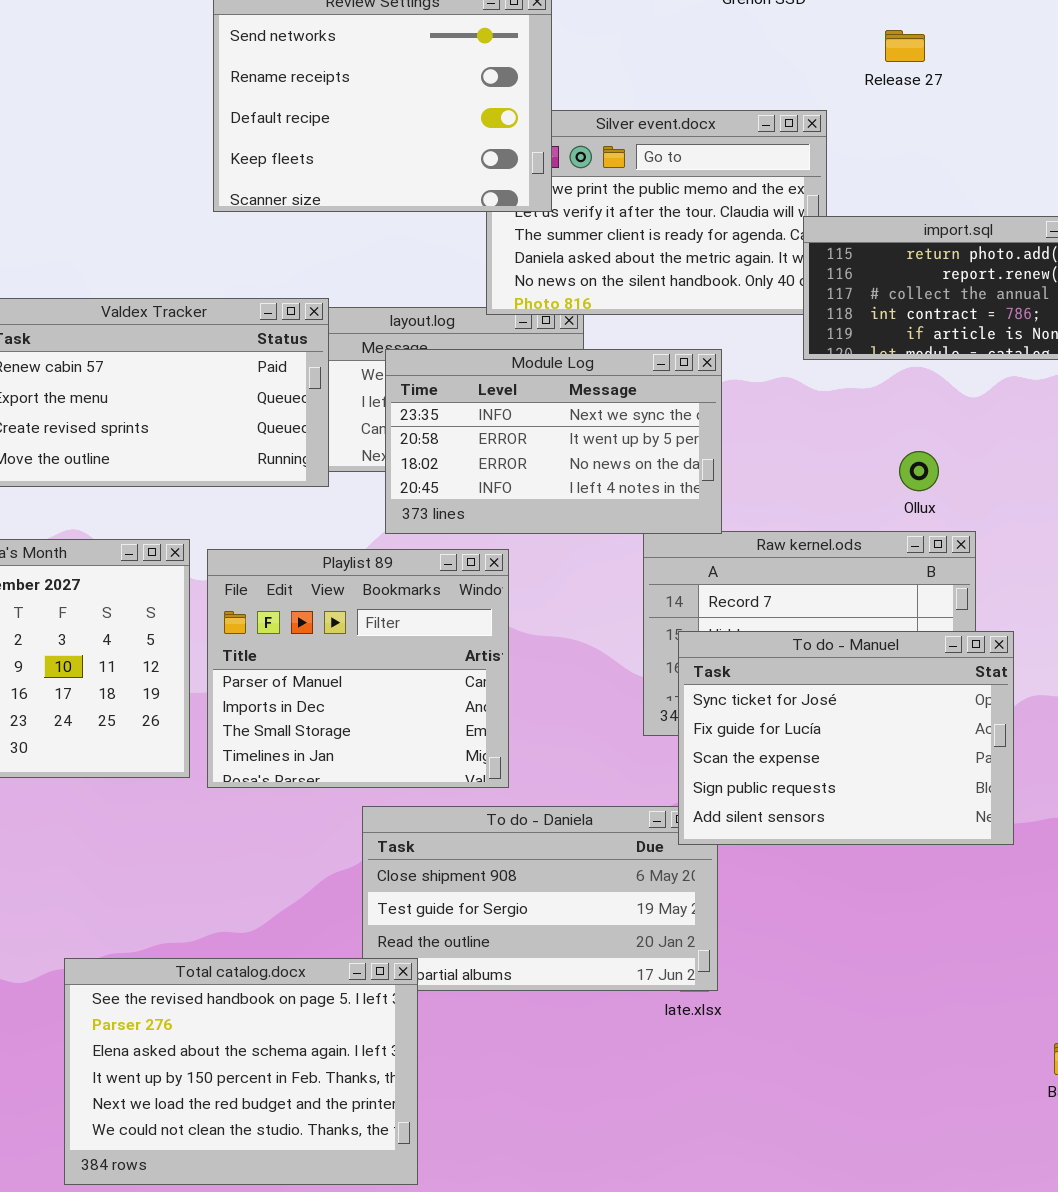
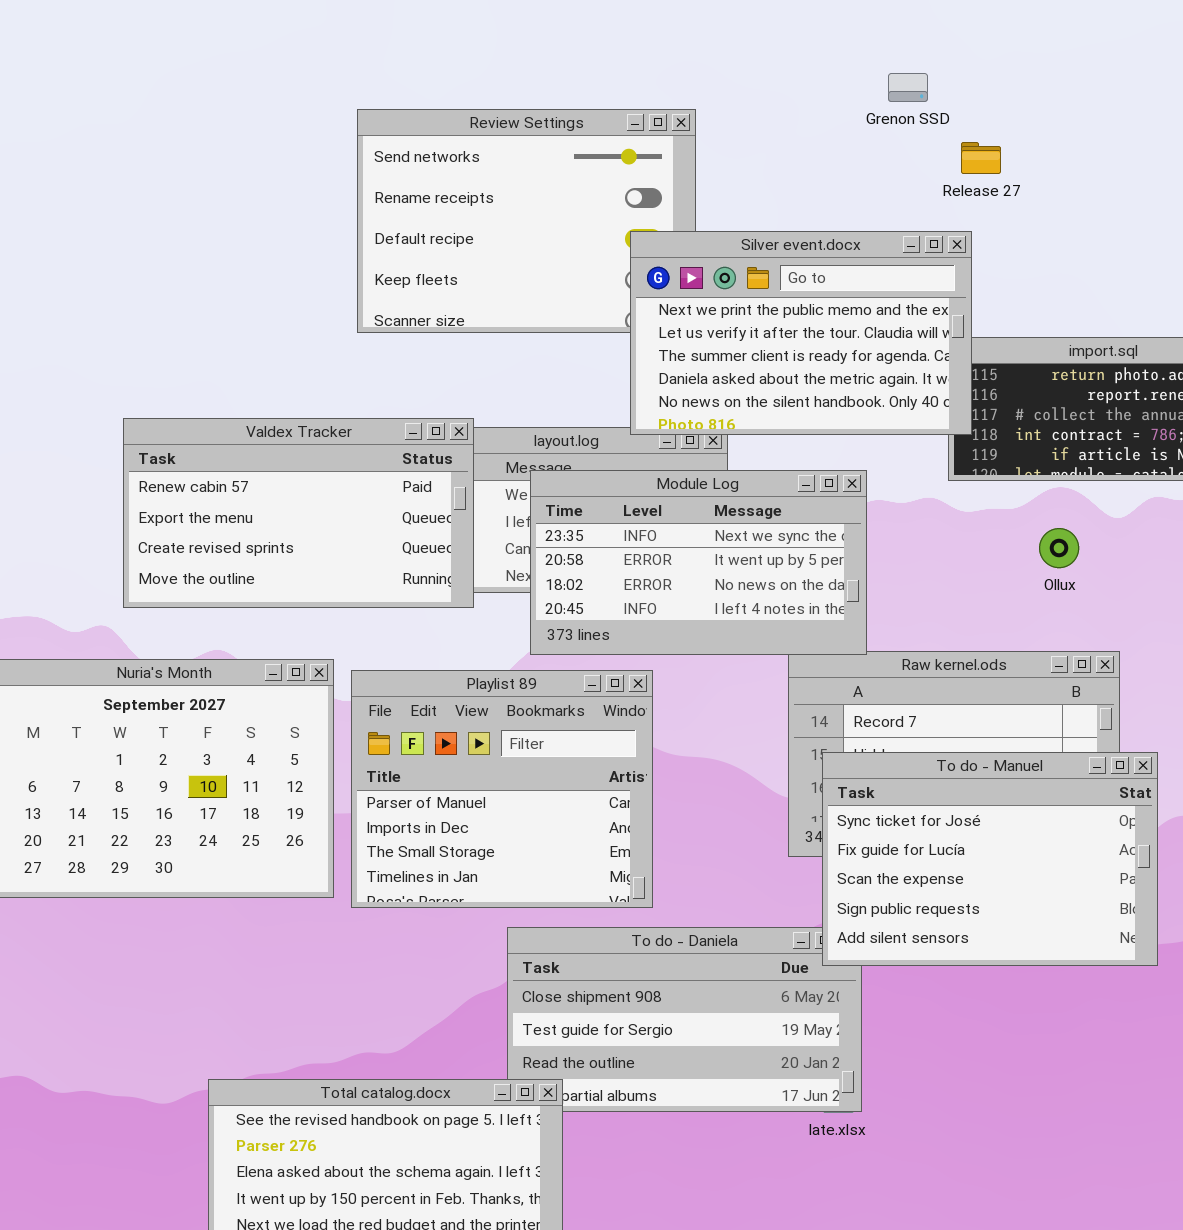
Release 27: [885,30,925,62] -> [961,142,1001,174], moved
Silver event.docx: [486,110,827,315] -> [630,231,972,435], raised
Ollux: [899,451,939,491] -> [1039,528,1079,568], moved

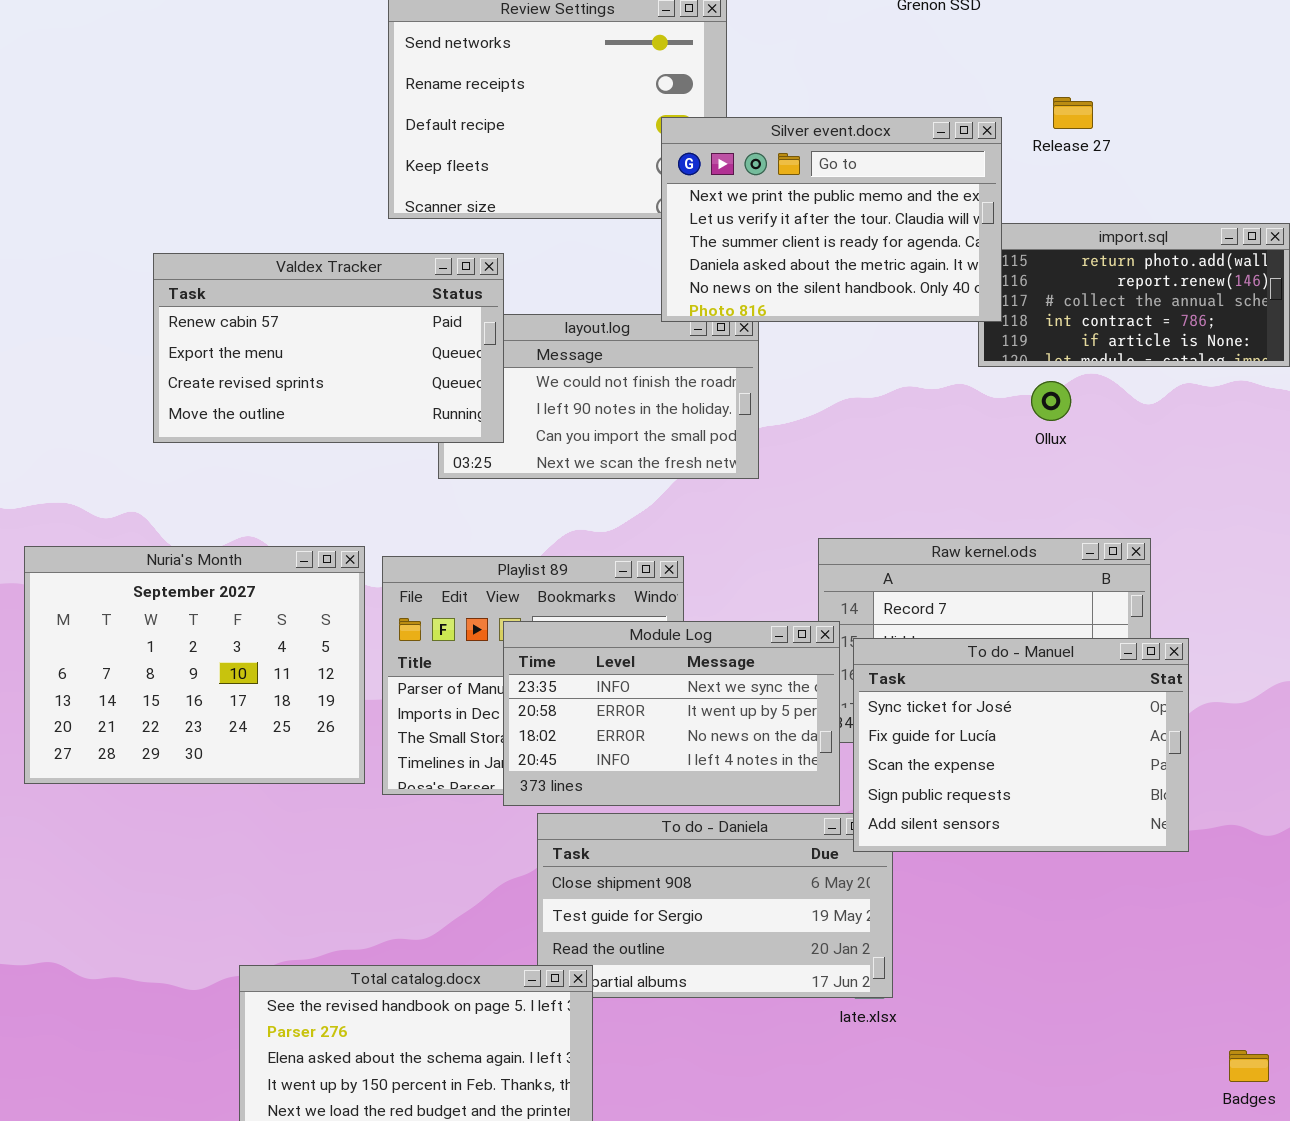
Release 27: [961,142,1001,174] -> [1053,97,1093,129], moved
Valdex Tracker: [123,418,474,608] -> [153,253,504,443], moved
Module Log: [530,470,867,655] -> [503,621,840,806], moved
Ollux: [1039,528,1079,568] -> [1031,381,1071,421], moved

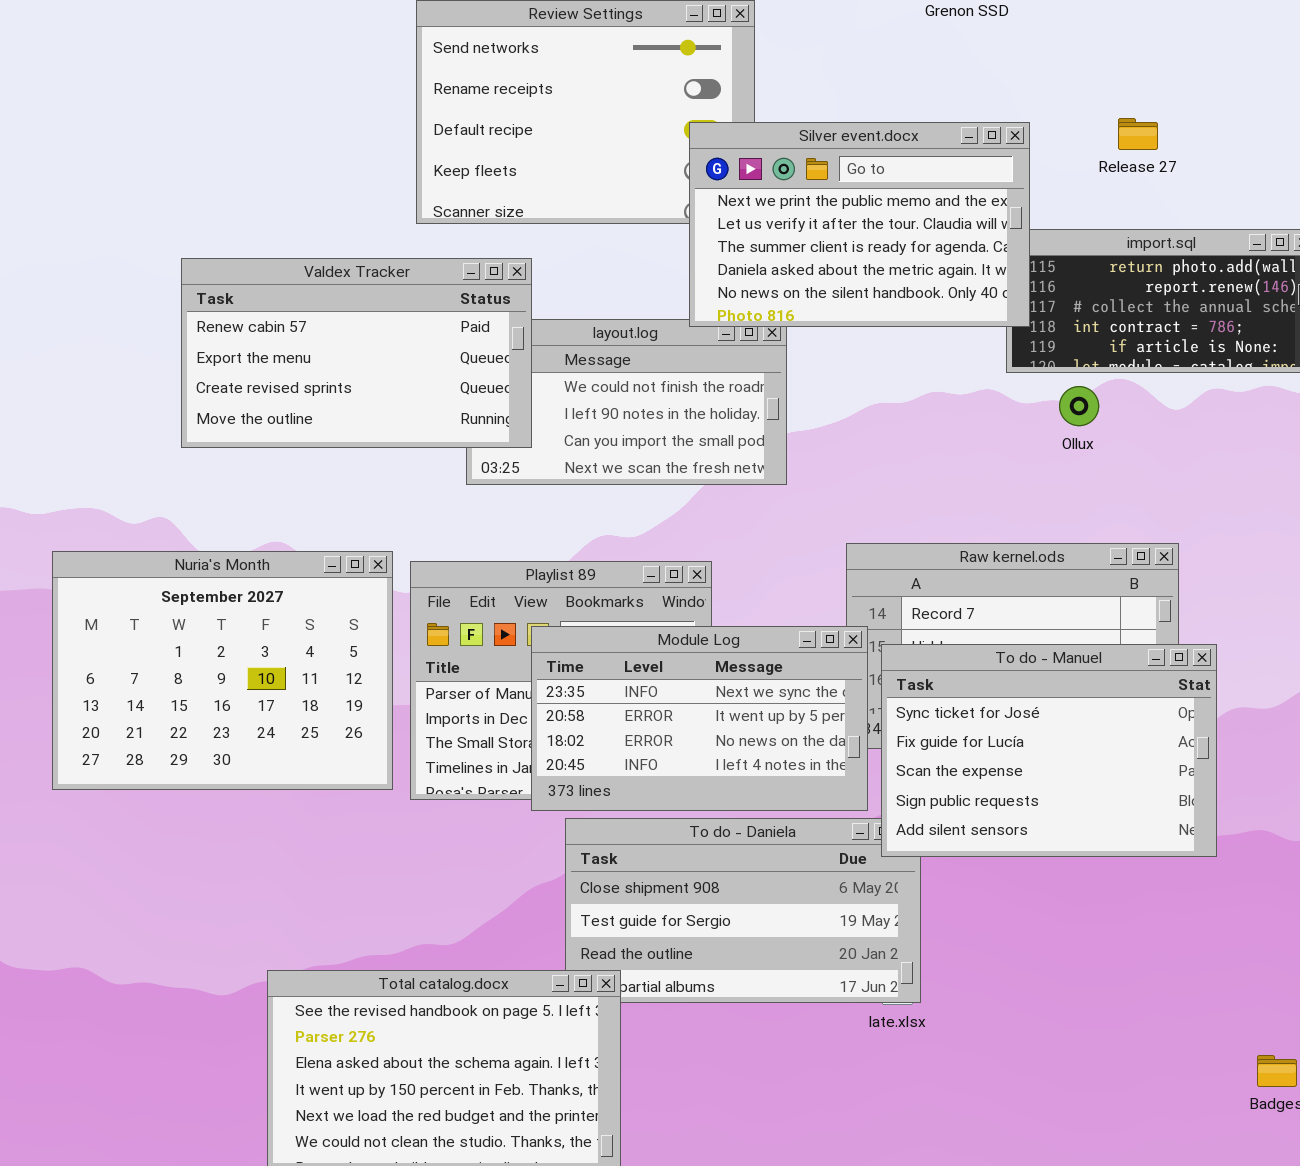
Release 27: [1053,97,1093,129] -> [1118,118,1158,150], moved

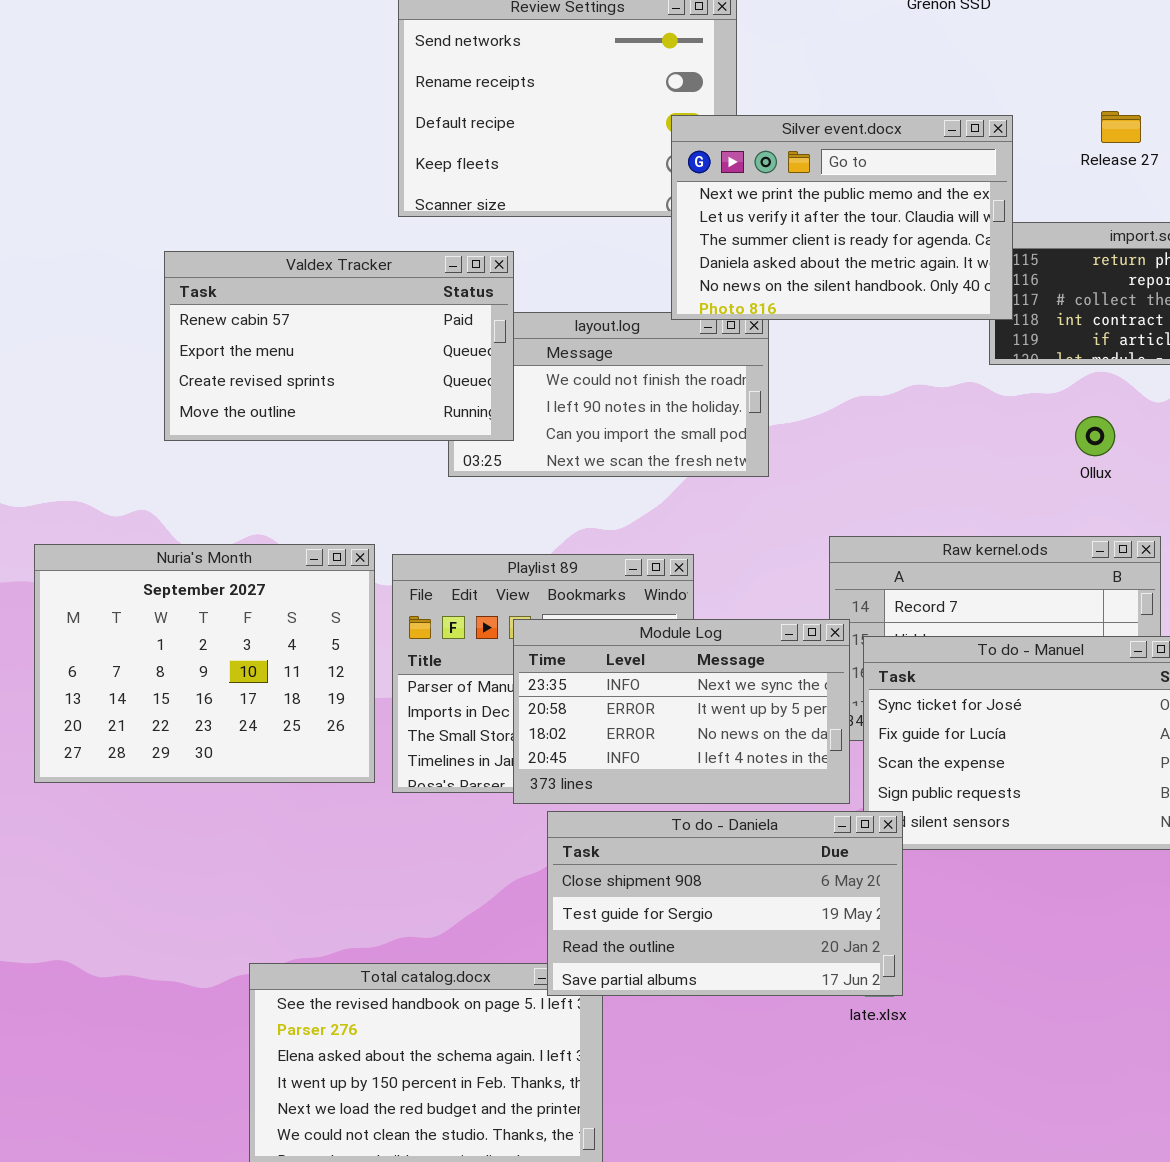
Ollux: [1059,386,1099,426] -> [1075,416,1115,456], moved
To do - Daniela: [565,818,921,1003] -> [547,811,903,996], raised

